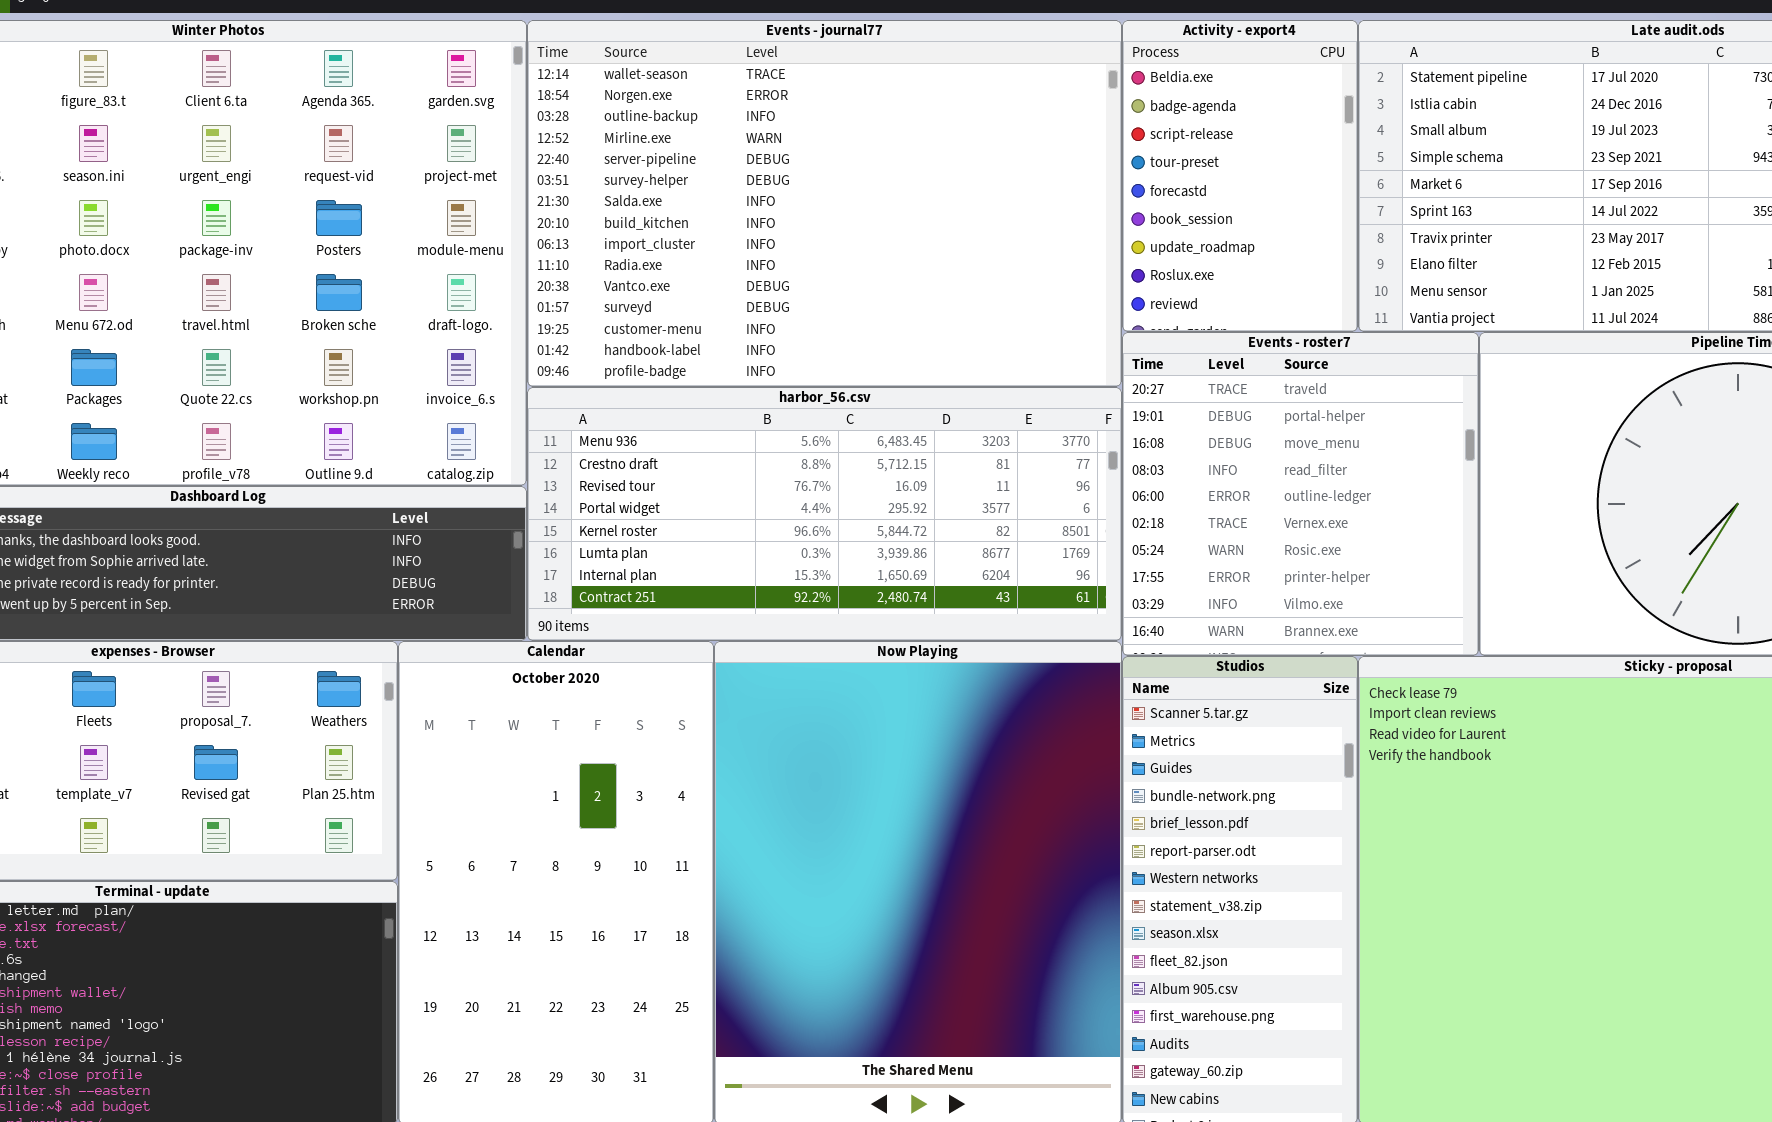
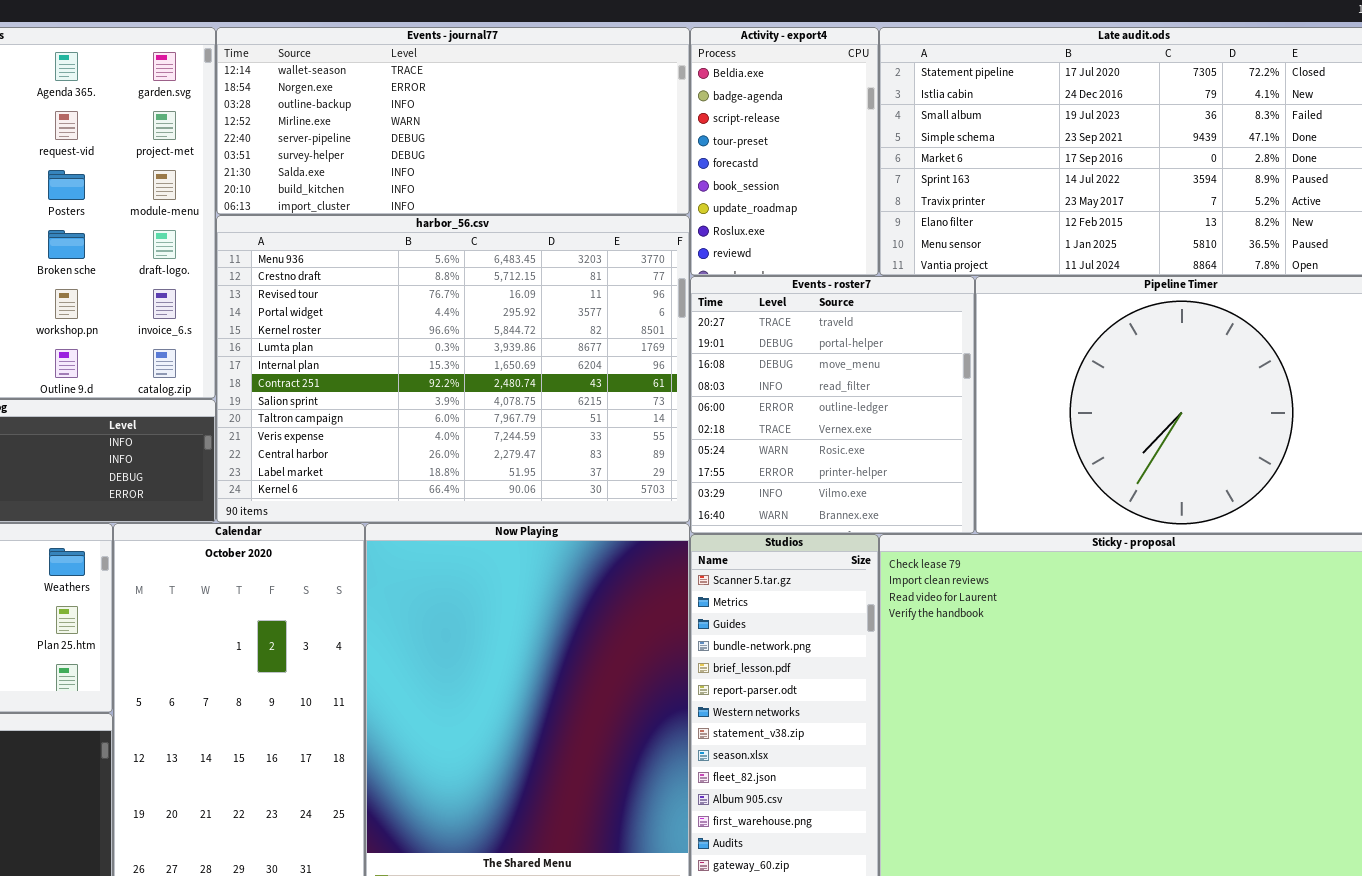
Events - journal77: [527,20,1122,387] -> [216,27,690,215], resized
harbor_56.csv: [527,387,1122,641] -> [216,215,690,523], resized

